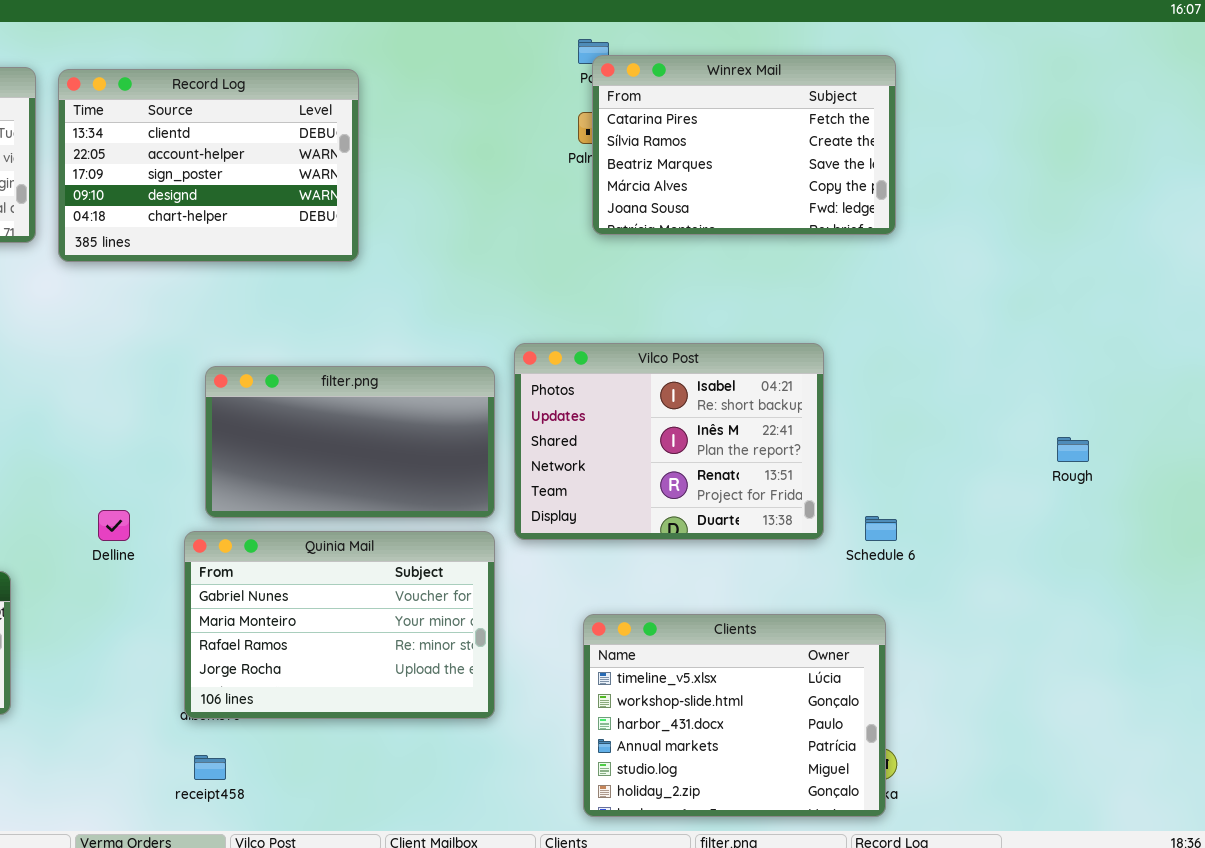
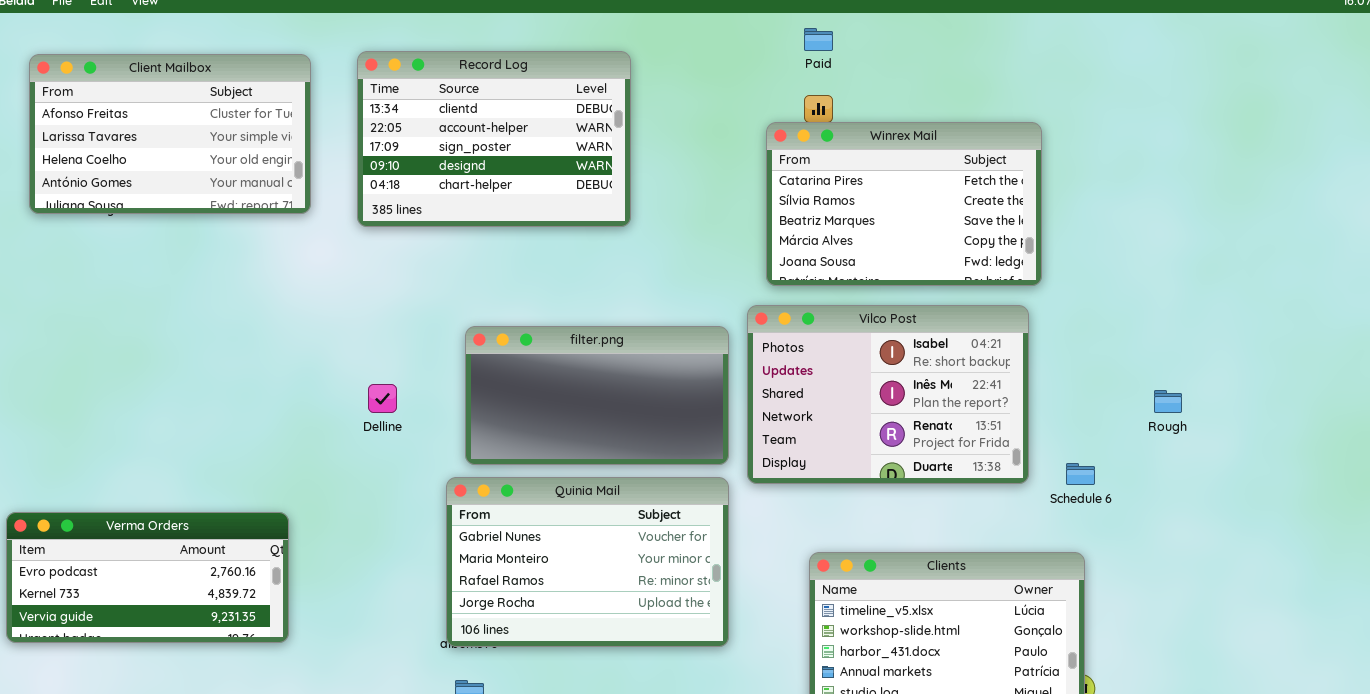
Winrex Mail: [592,55,896,235] -> [766,122,1042,286], moved
Record Log: [58,69,359,262] -> [357,51,631,227], moved
Rough: [1057,437,1089,462] -> [1154,390,1182,413], moved
Delline: [98,510,130,541] -> [368,384,397,413], moved

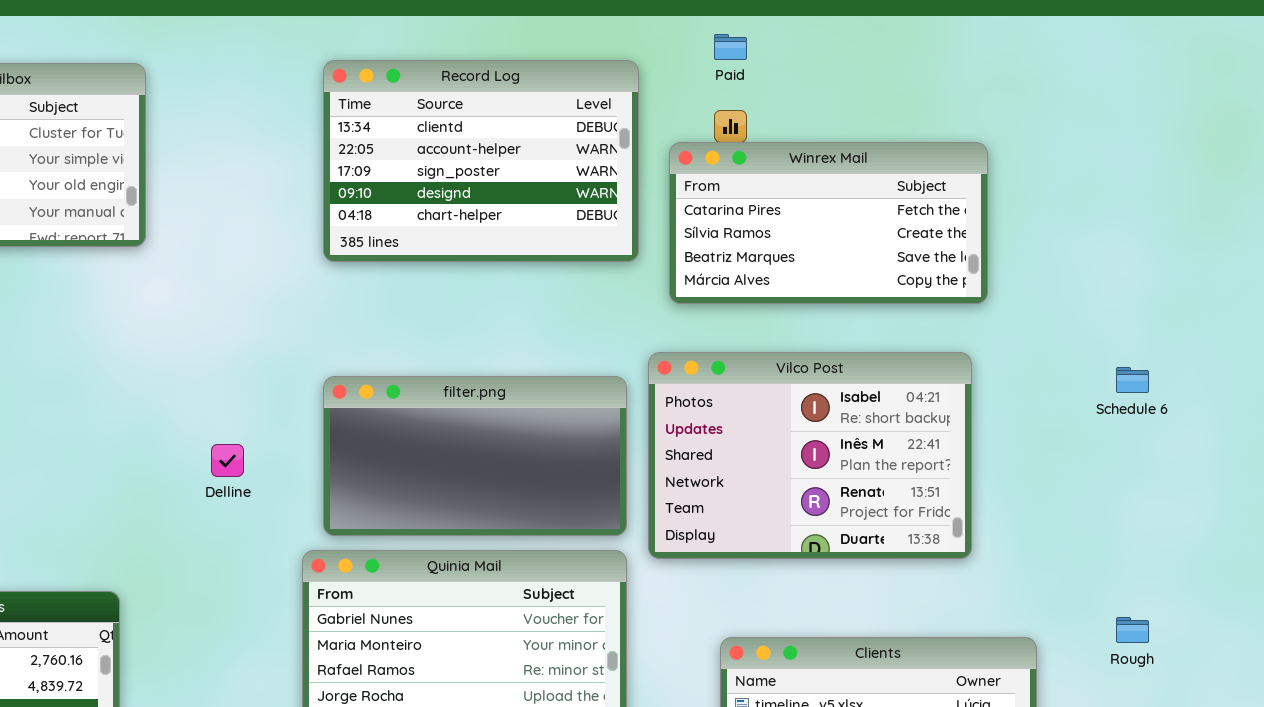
Record Log: [357,51,631,227] -> [323,60,639,262], moved
Winrex Mail: [766,122,1042,286] -> [669,142,988,304], resized
Rough: [1154,390,1182,413] -> [1116,617,1149,643], moved
Schedule 6: [1066,463,1095,485] -> [1116,367,1149,393], moved

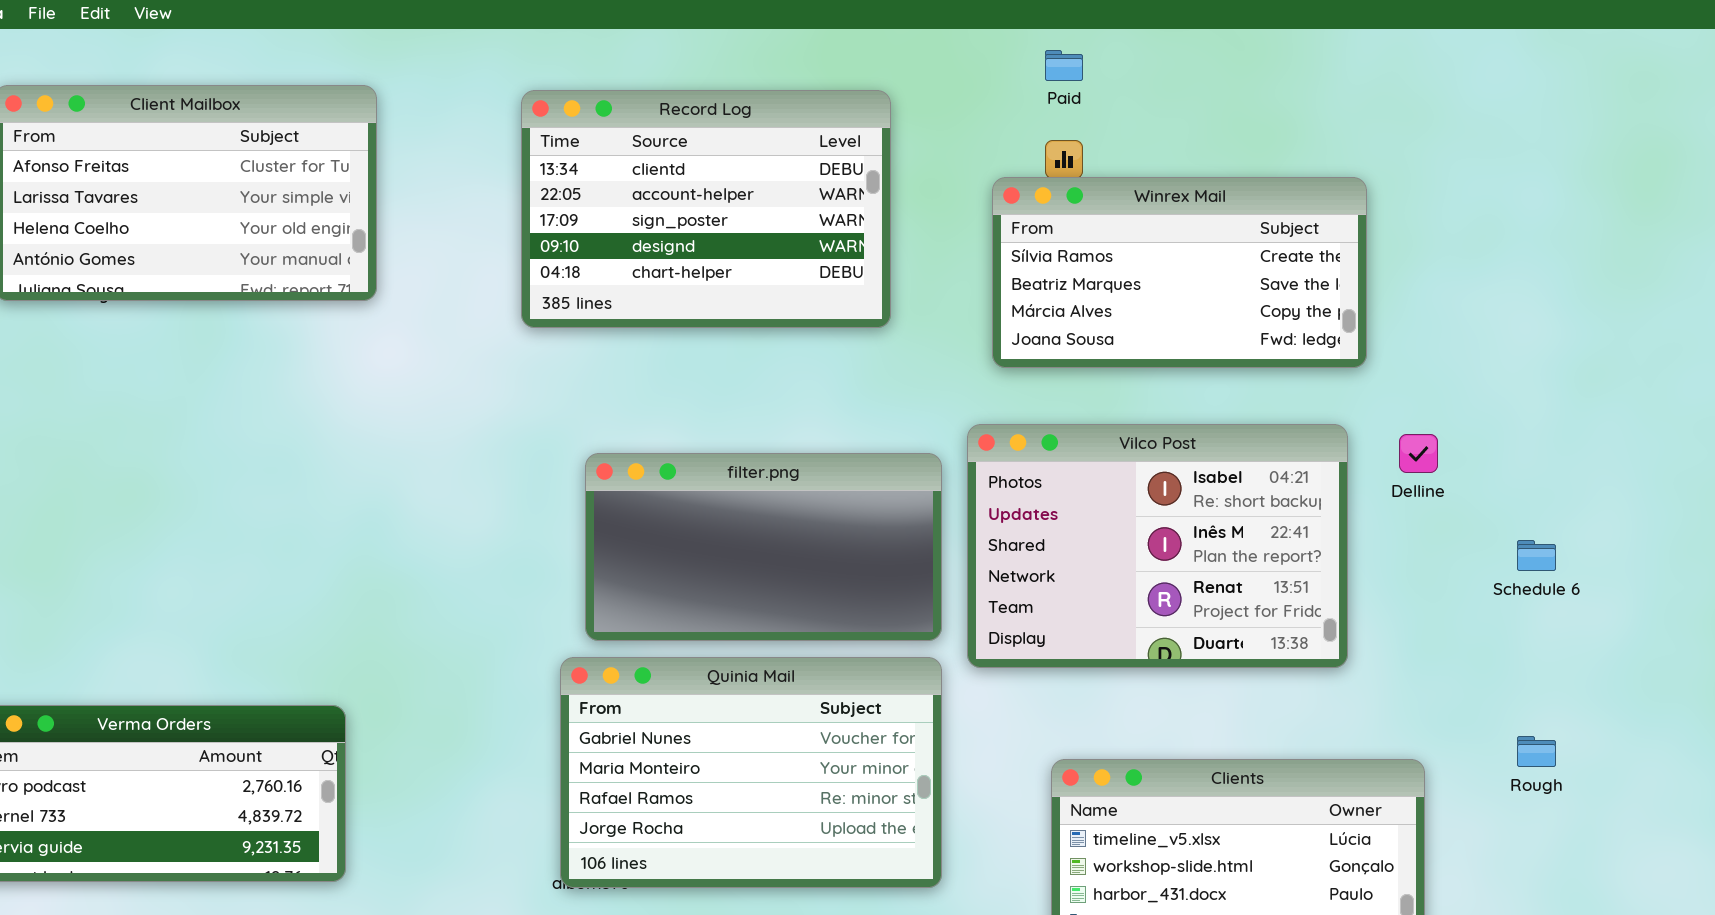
Record Log: [323,60,639,262] -> [521,90,891,328], moved
Winrex Mail: [669,142,988,304] -> [992,177,1367,368], scrolled down 1 row
Schedule 6: [1116,367,1149,393] -> [1517,540,1556,571], moved
Delline: [211,444,244,477] -> [1399,434,1438,473], moved

